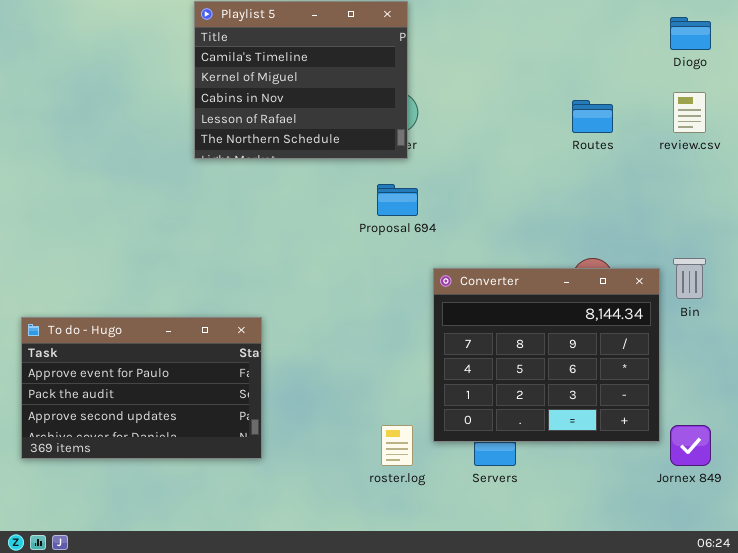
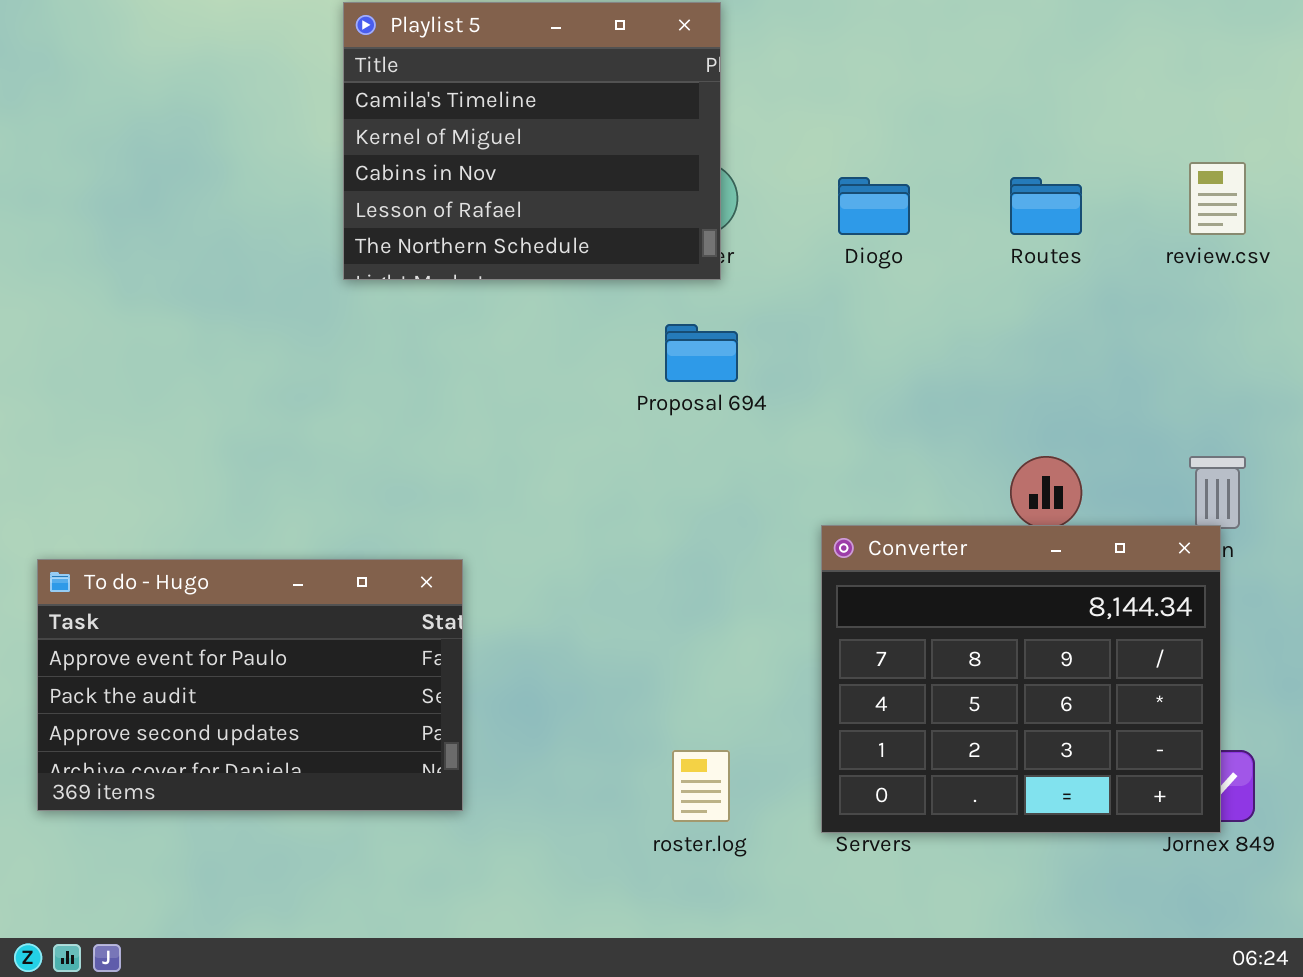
Diogo: [670,17,711,50] -> [838,177,910,235], moved
Converter: [433,268,660,442] -> [821,525,1221,833], moved

